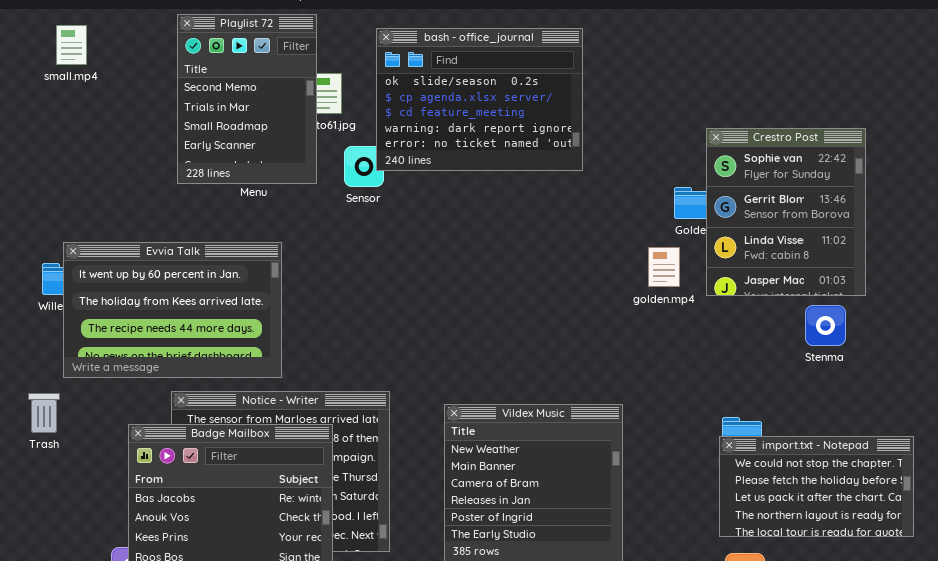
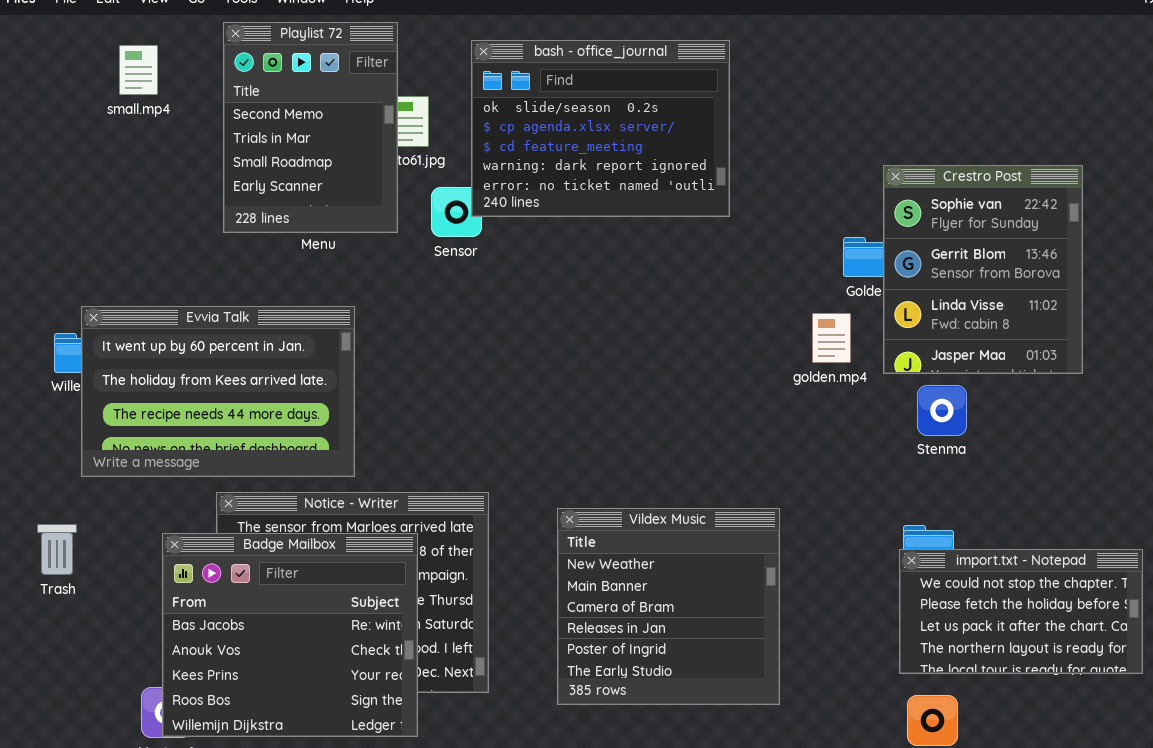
small.mp4: [56,25,87,65] -> [119,45,158,95], moved
Stenma: [805,305,846,346] -> [917,385,967,436], moved
Trash: [28,393,60,433] -> [37,524,77,575], moved

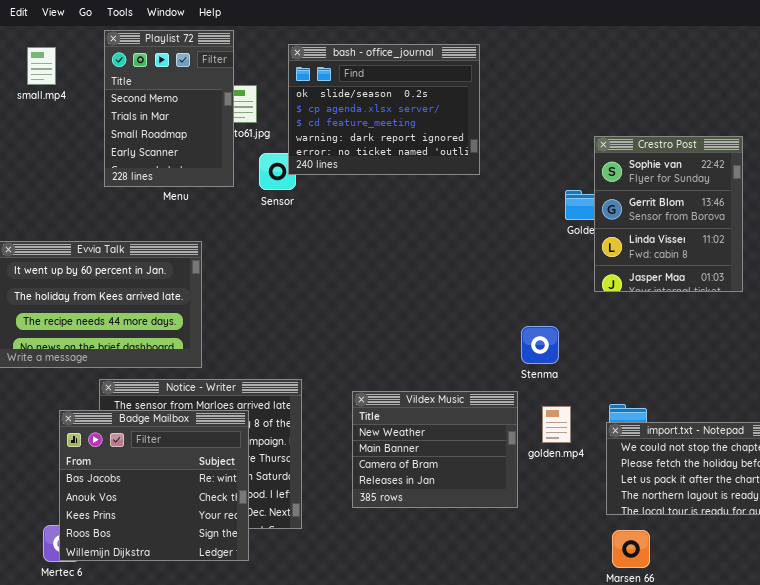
golden.mp4: [812,313,851,363] -> [542,406,571,443], moved
Stenma: [917,385,967,436] -> [521,326,559,364], moved
Vildex Music: [557,508,780,705] -> [352,391,518,508], resized

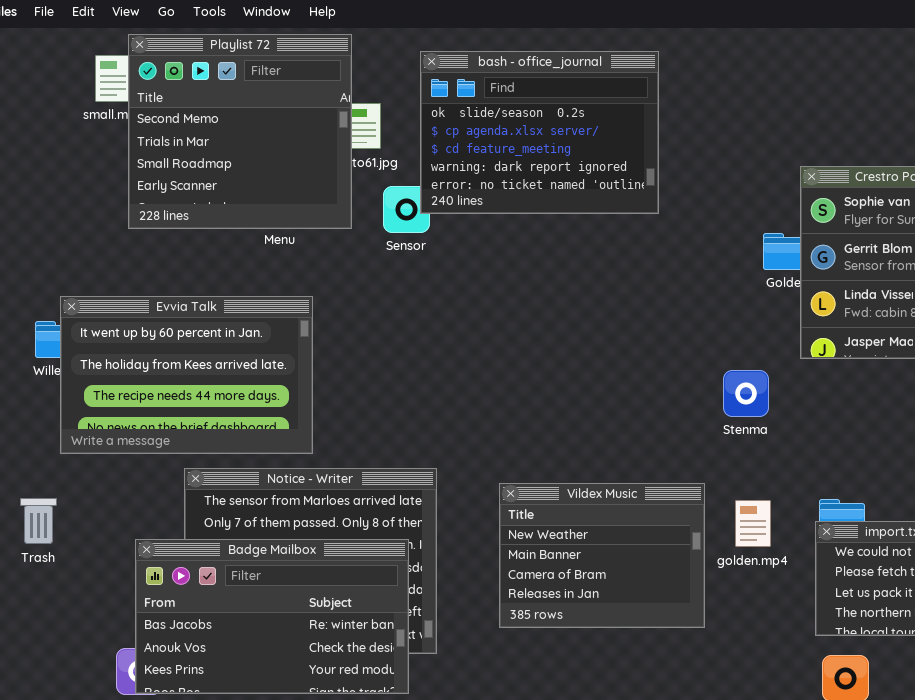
Playlist 72: [104,30,234,187] -> [128,34,352,229], resized
Stenma: [521,326,559,364] -> [723,370,769,417], moved
Badge Mailbox: [59,410,249,561] -> [135,539,409,694], resized

